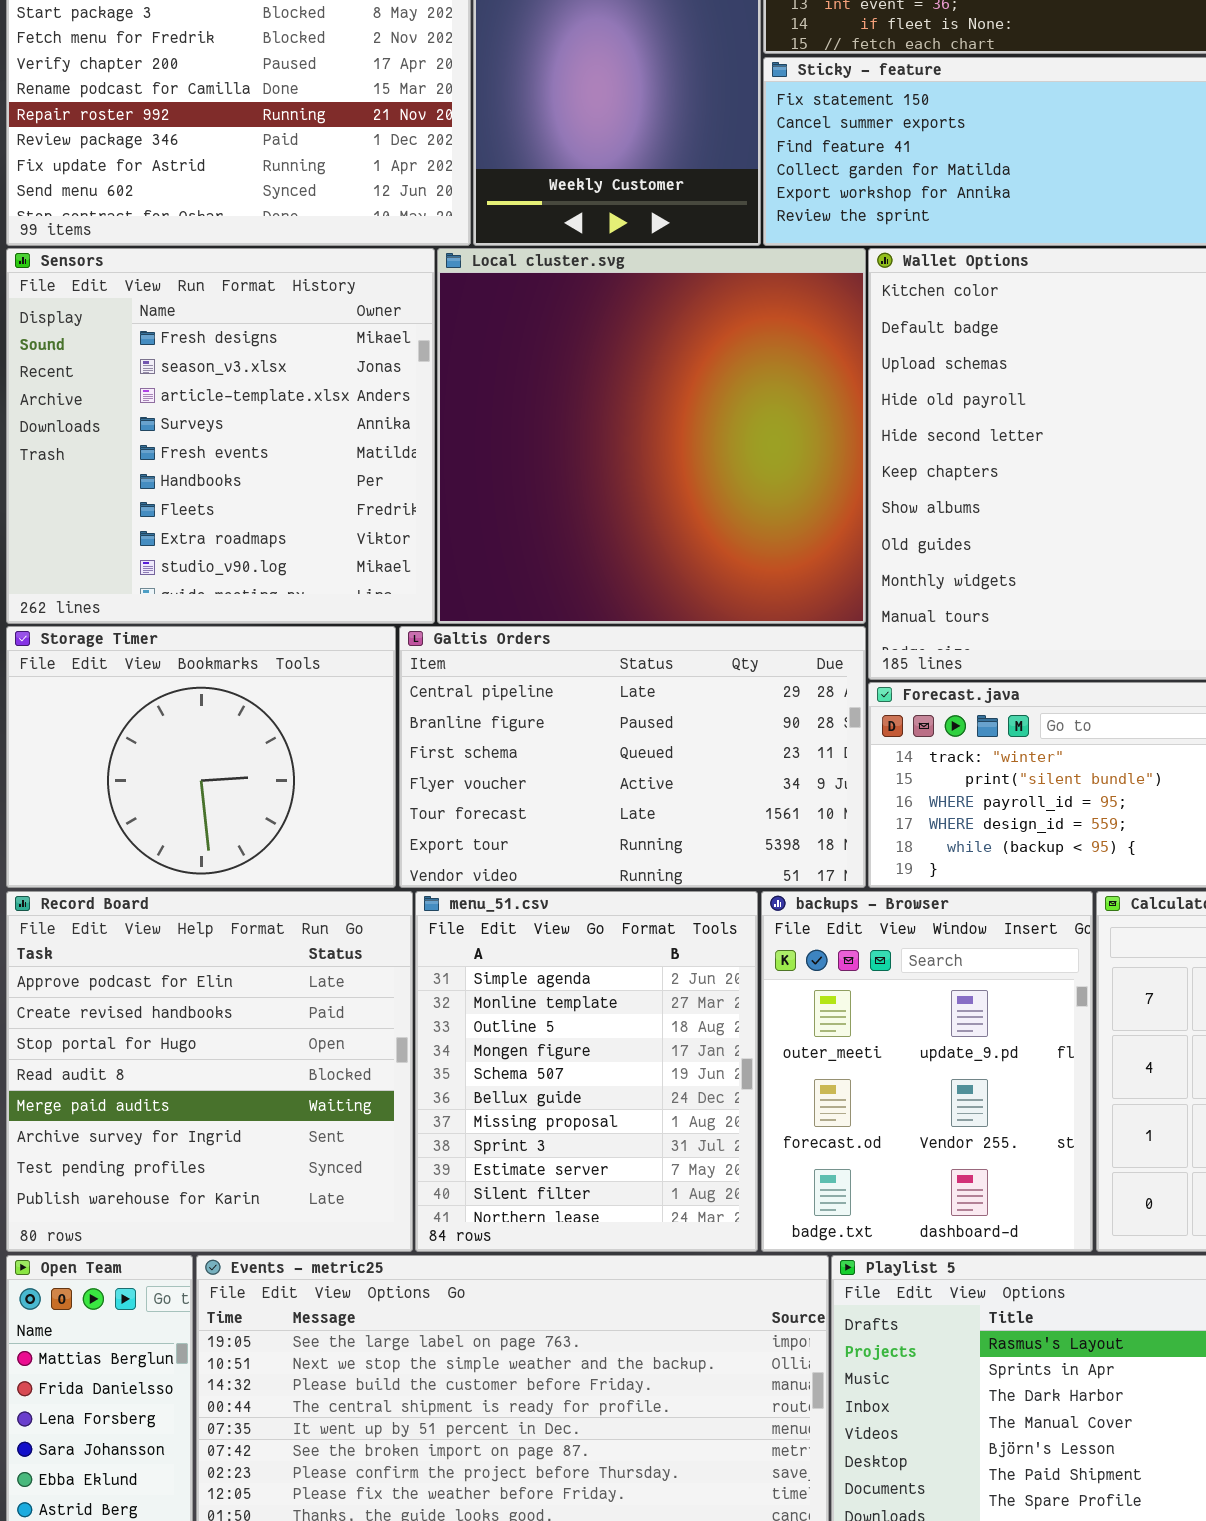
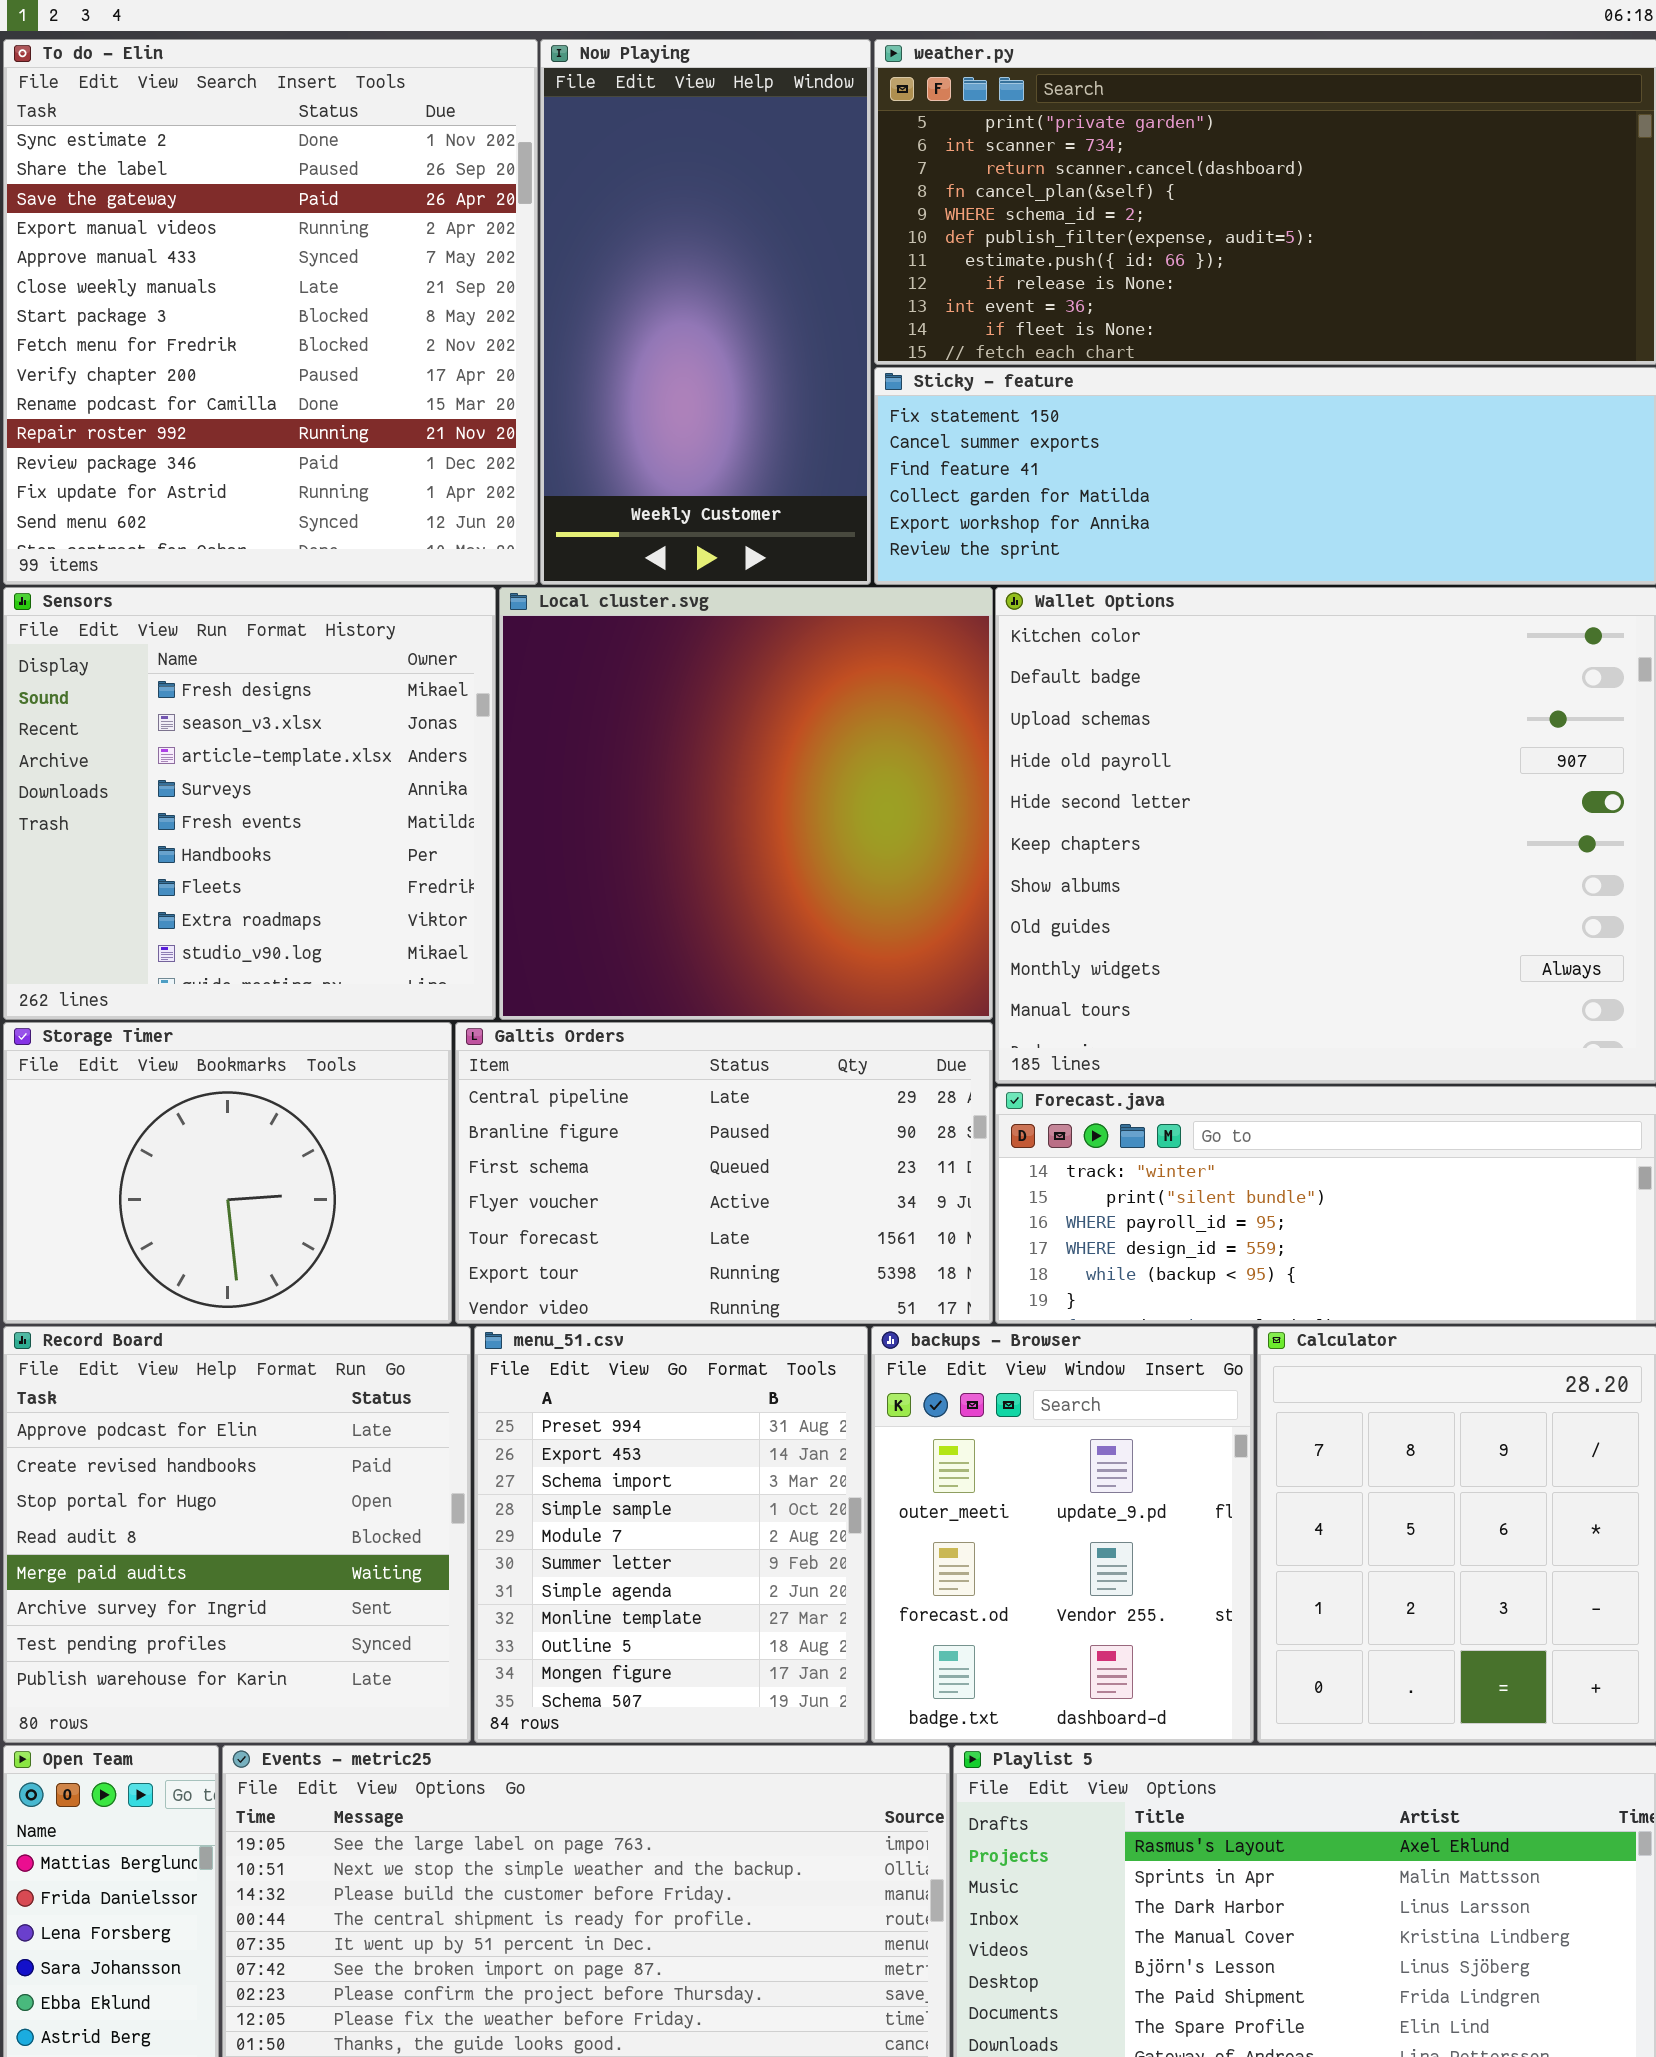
menu_51.csv: [415,891,758,1252] -> [474,1326,868,1743], scrolled up 6 rows

